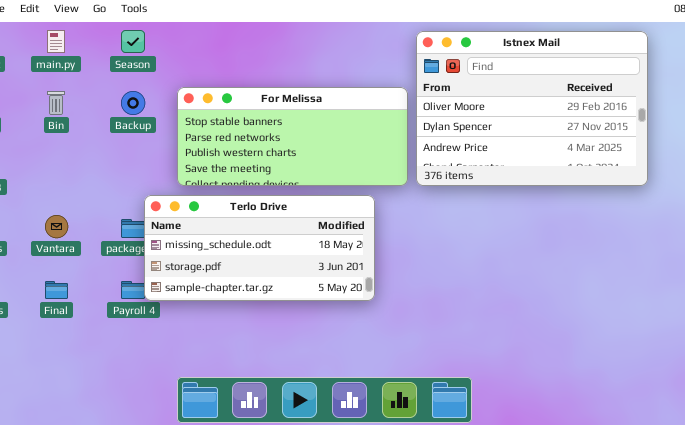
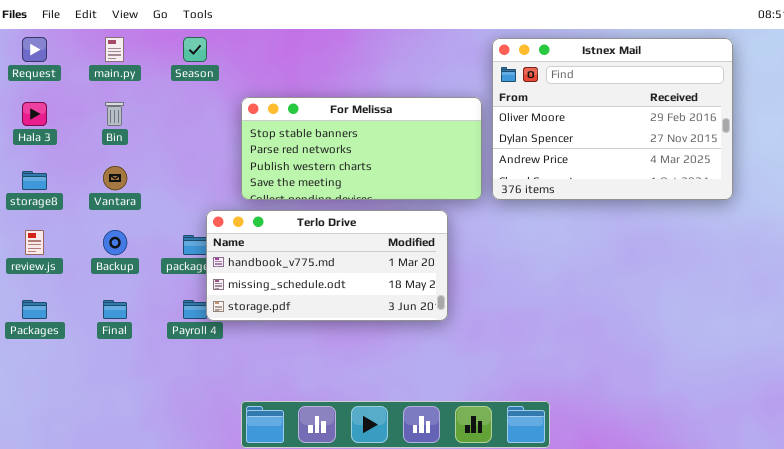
Backup: [121,91,145,115] -> [103,230,127,255], moved
Terlo Drive: [144,195,375,301] -> [206,210,448,321], scrolled up 1 row
Vantara: [45,215,68,238] -> [103,166,127,190], moved

